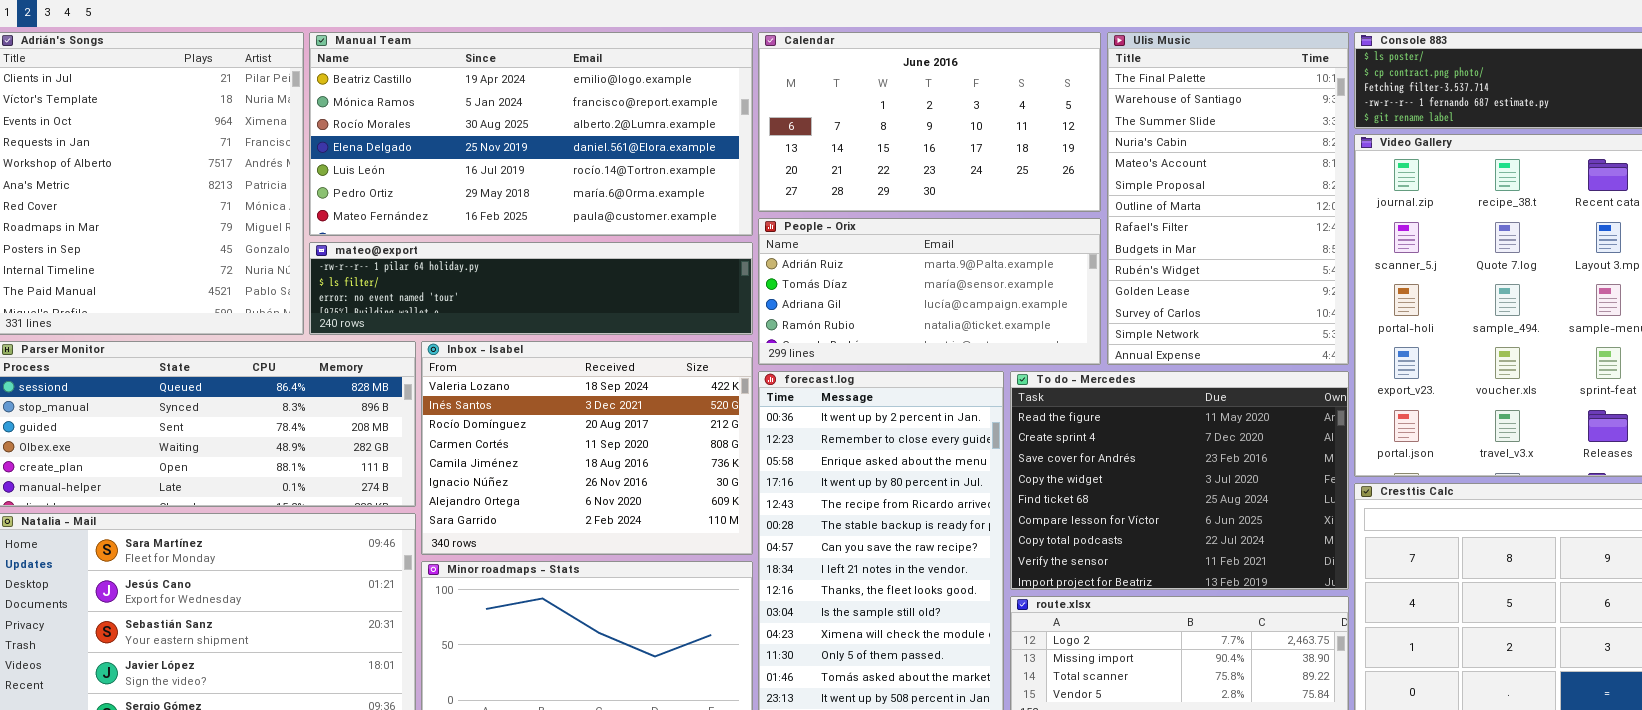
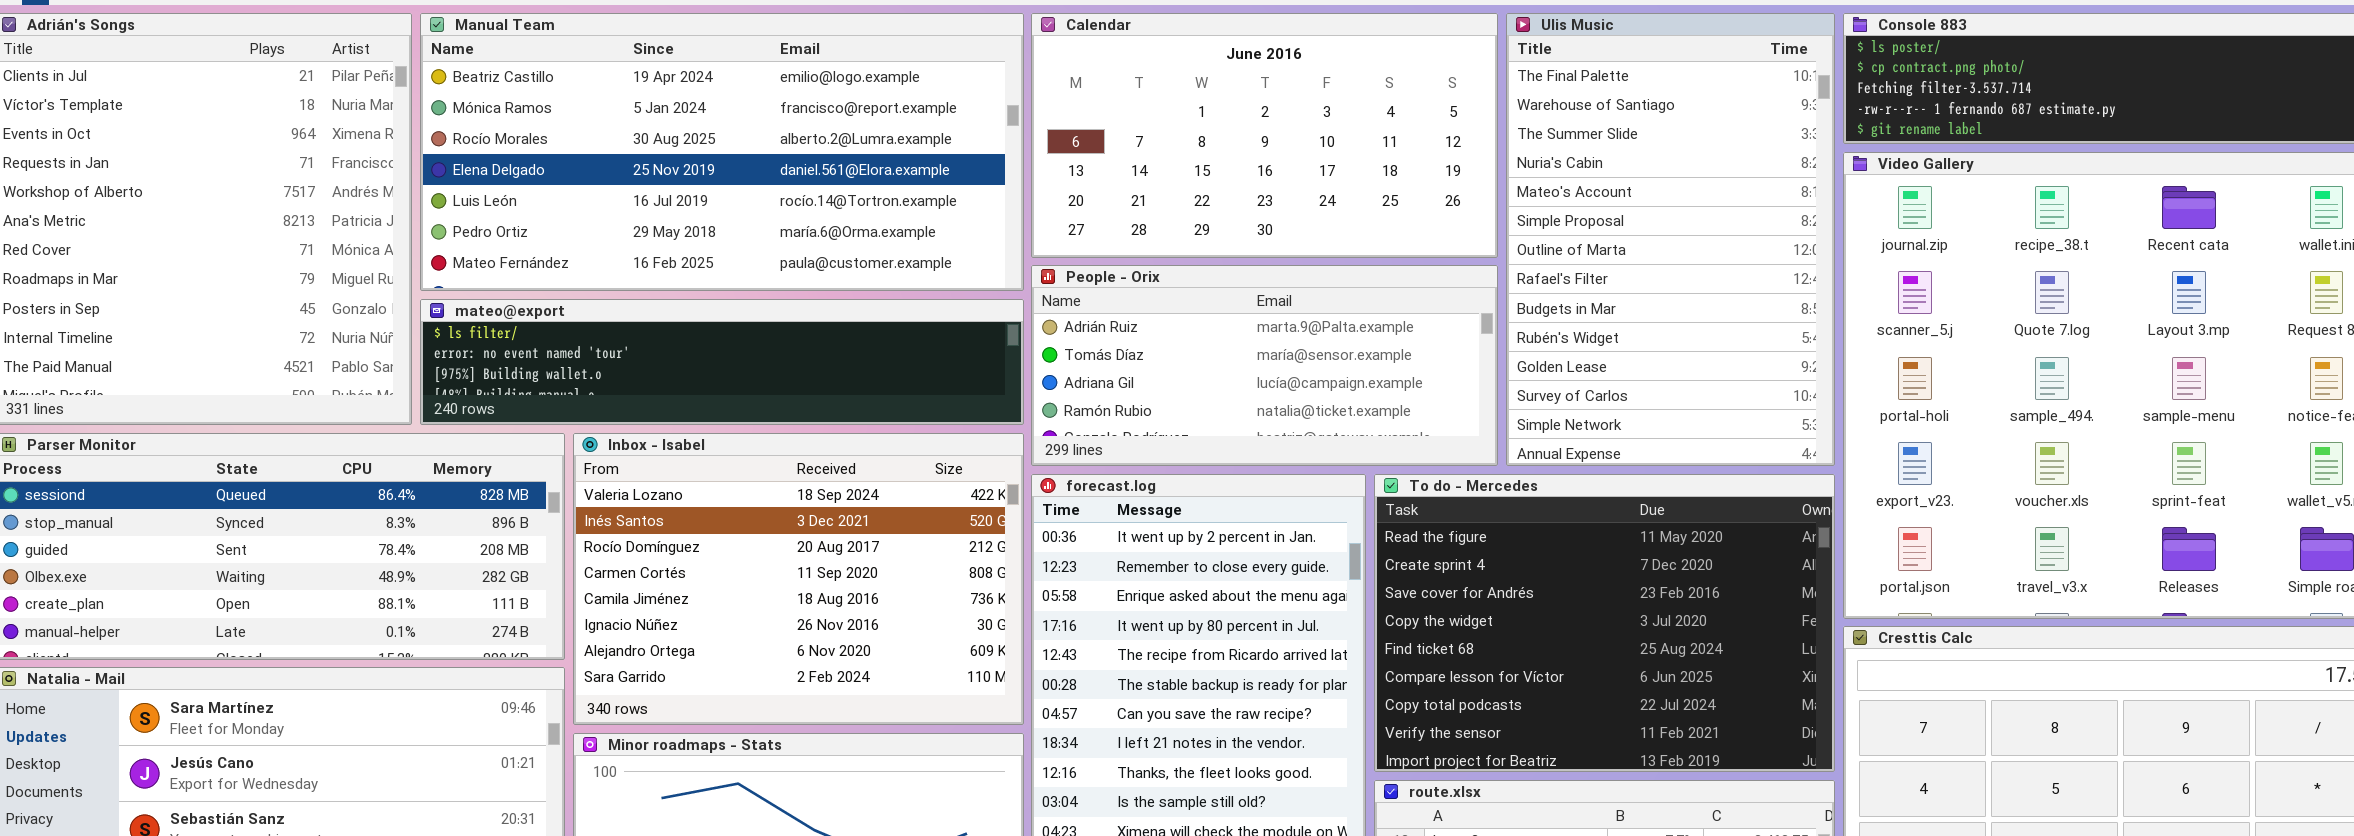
mateo@export: [309,242,753,335] -> [420,299,1024,425], scrolled down 1 row

